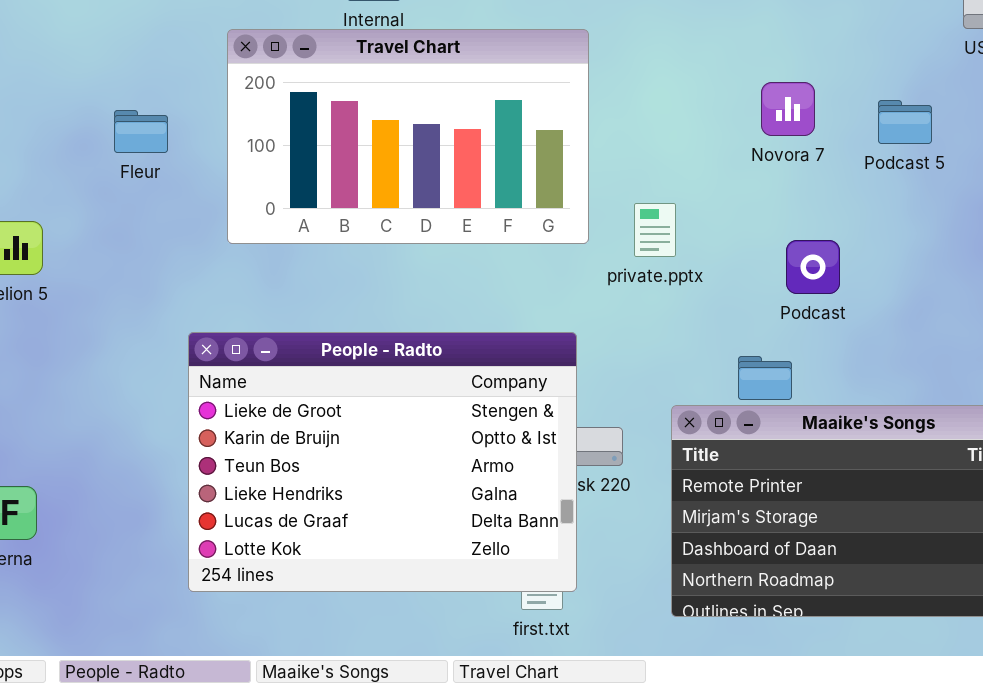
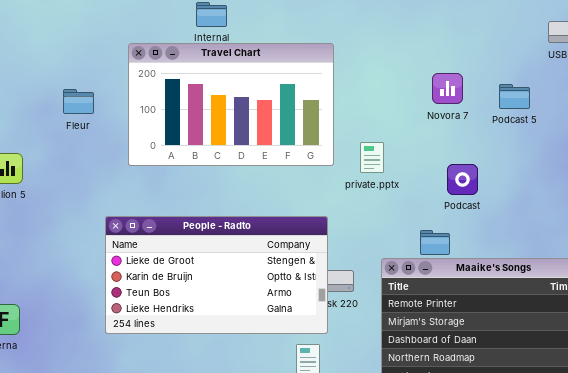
People - Radto: [188,332,577,592] -> [105,216,328,334], resized

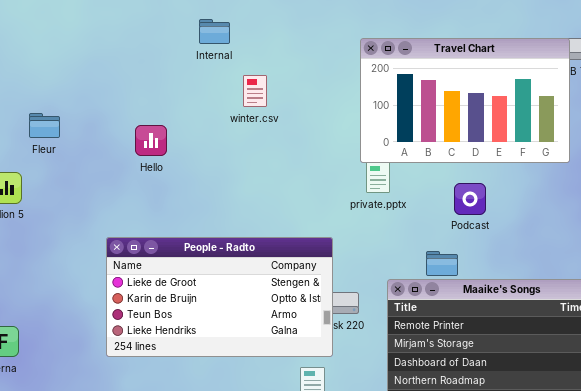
Travel Chart: [128,43,334,166] -> [360,38,570,163], moved
Fleur: [63,89,94,114] -> [29,113,60,138], moved

